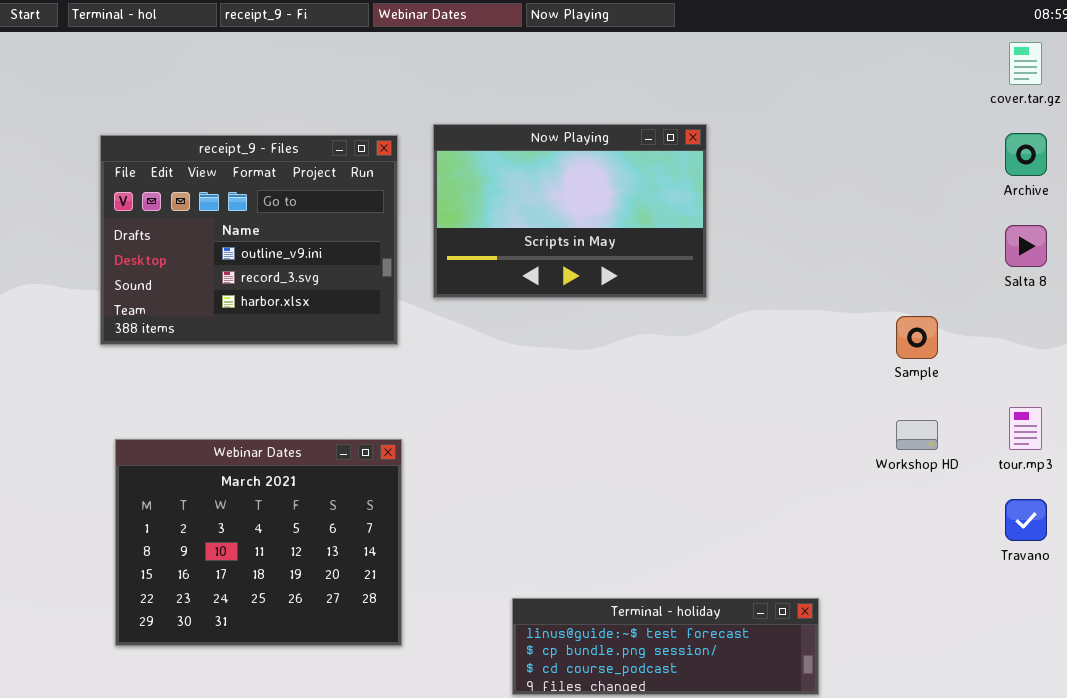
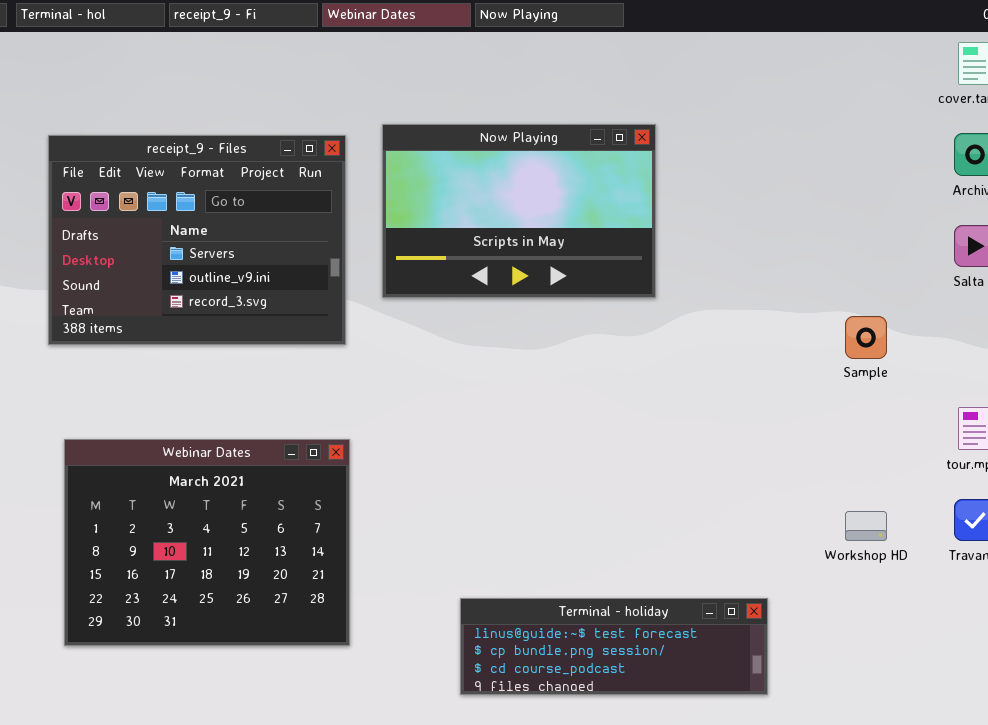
receipt_9 - Files: [100,135,398,345] -> [48,135,346,345], scrolled up 1 row
Workshop HD: [896,420,938,450] -> [845,511,887,541], moved

